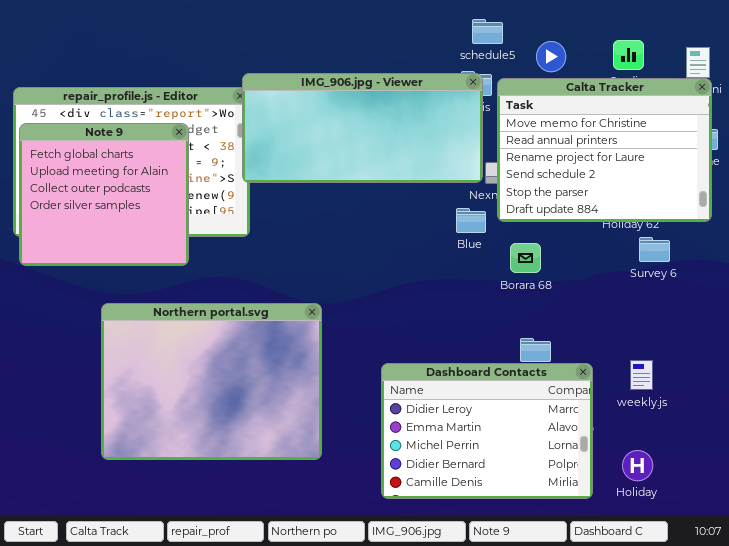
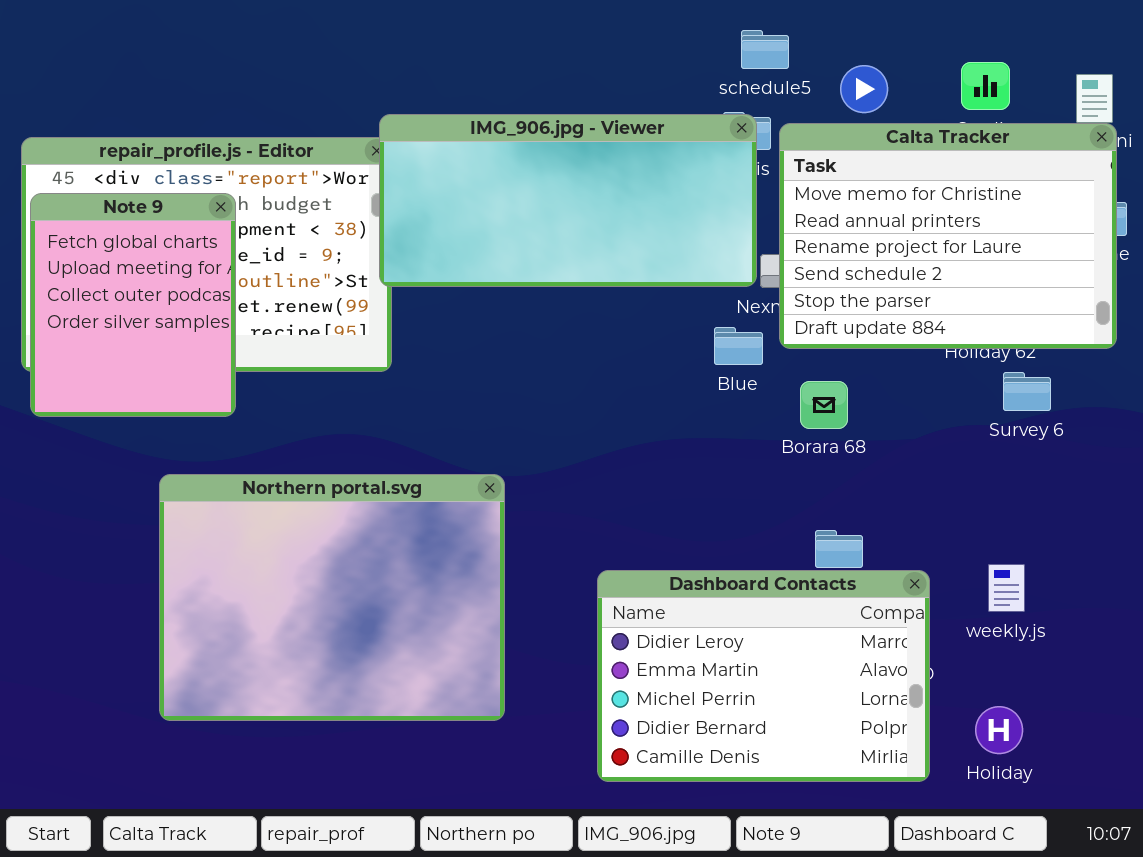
Note 9: [19,123,189,266] -> [30,193,236,417], resized

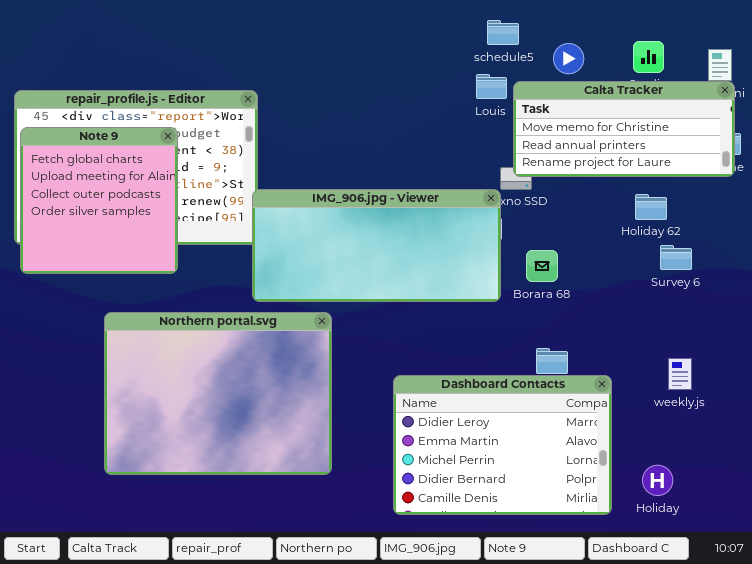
IMG_906.jpg - Viewer: [379,114,757,287] -> [252,189,501,302], moved
Calta Tracker: [779,123,1117,349] -> [513,81,735,177], resized
Note 9: [30,193,236,417] -> [20,127,178,274], resized
weekly.js: [988,564,1025,612] -> [668,358,692,390], moved

